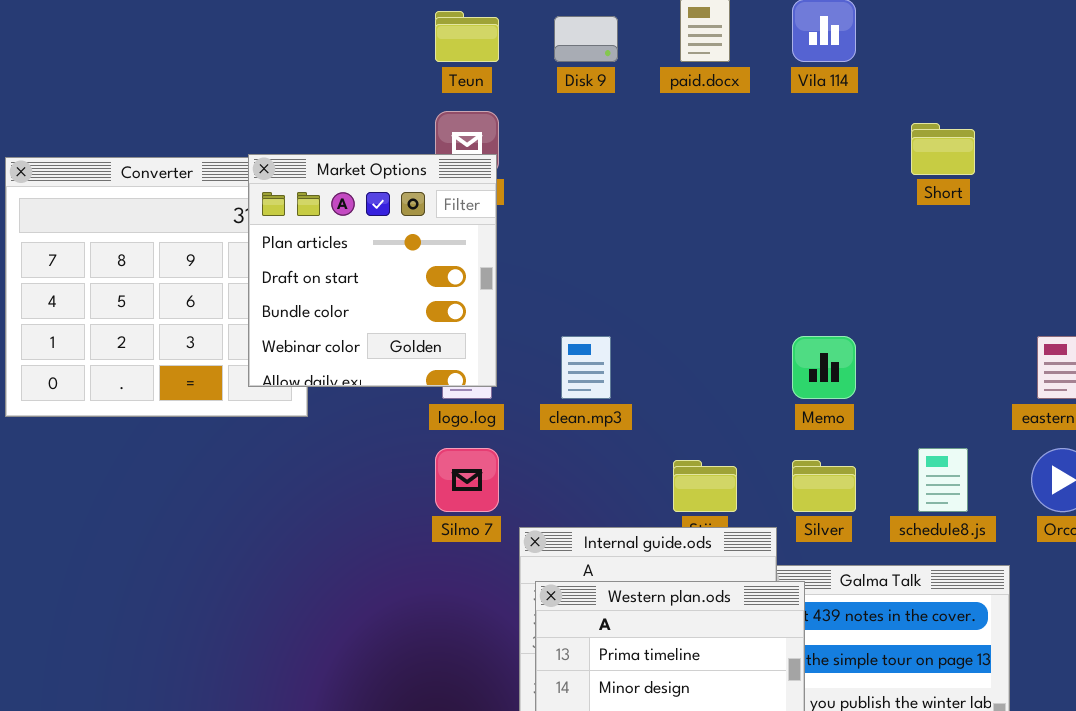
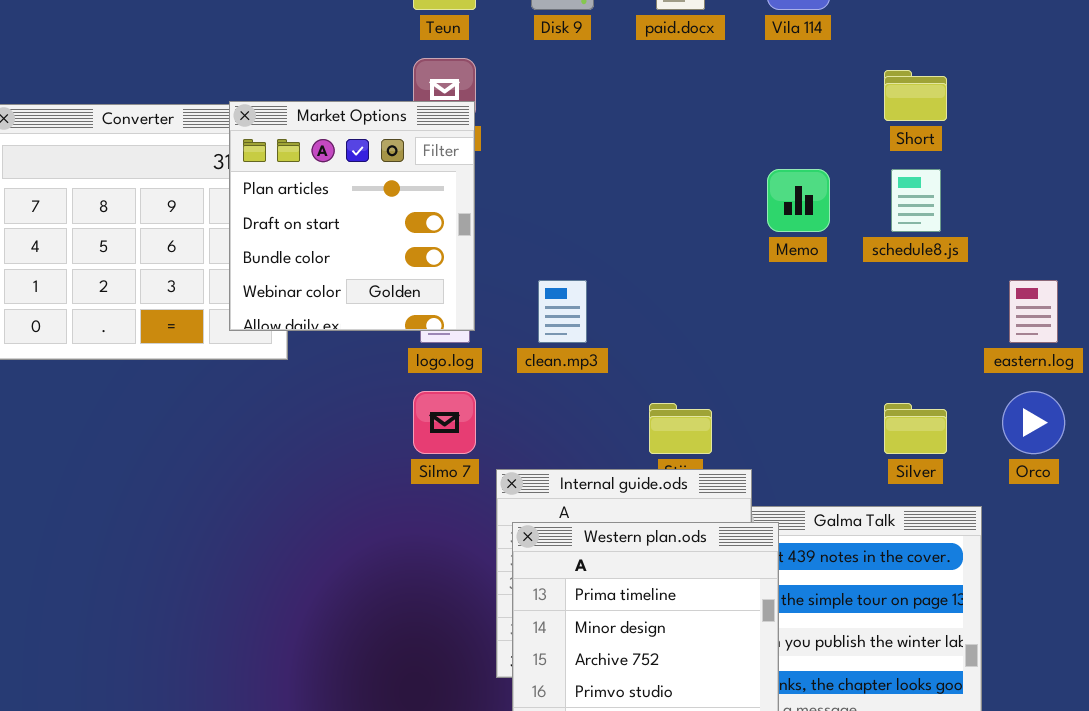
Memo: [792,336,856,399] -> [767,169,830,232], moved
schedule8.js: [918,448,968,512] -> [891,169,941,232], moved
Silver: [792,460,856,512] -> [884,403,947,454], moved

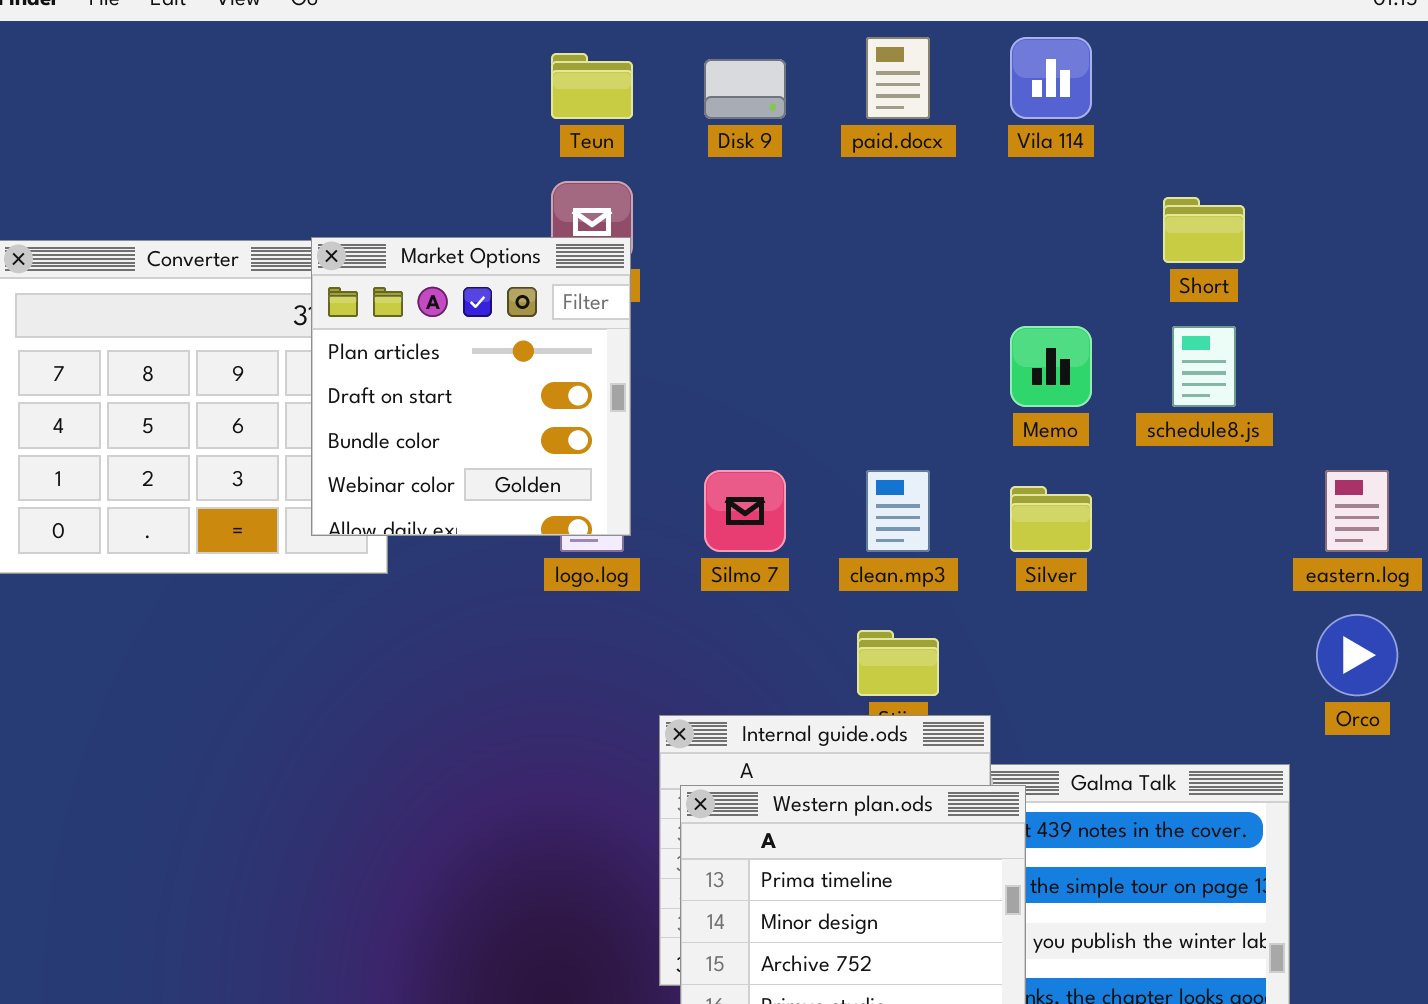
clean.mp3: [538,280,587,343] -> [866,470,930,552], moved
Silmo 7: [413,391,476,454] -> [704,470,786,552], moved
Silver: [884,403,947,454] -> [1010,486,1092,552], moved

